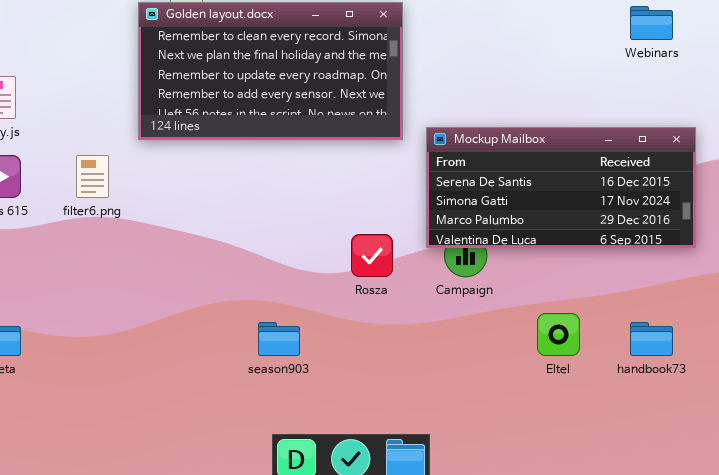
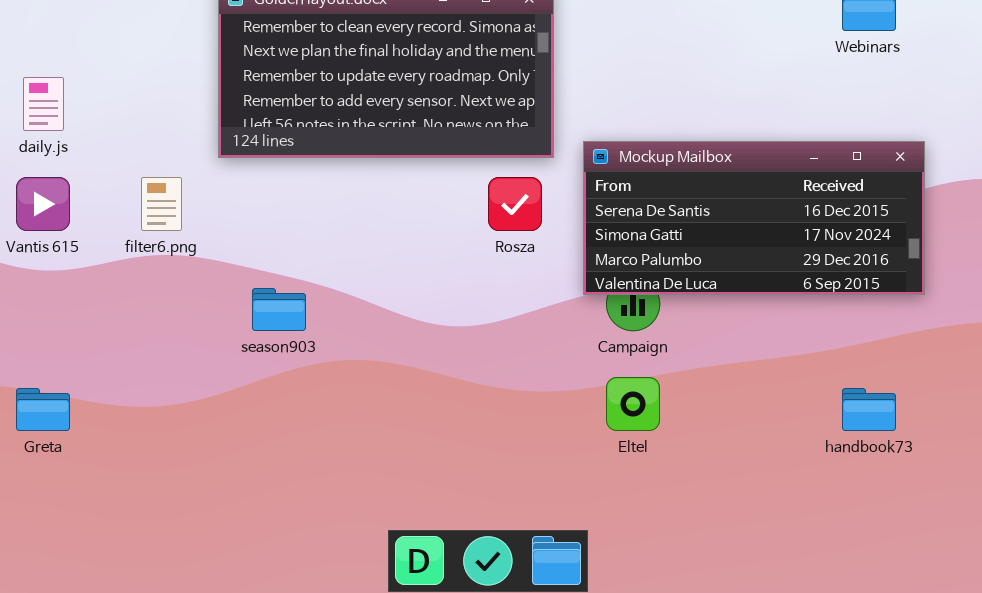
Rosza: [351,234,393,277] -> [488,177,542,231], moved
Eltel: [537,313,580,356] -> [606,377,660,431], moved
season903: [258,322,300,356] -> [252,288,306,331], moved

